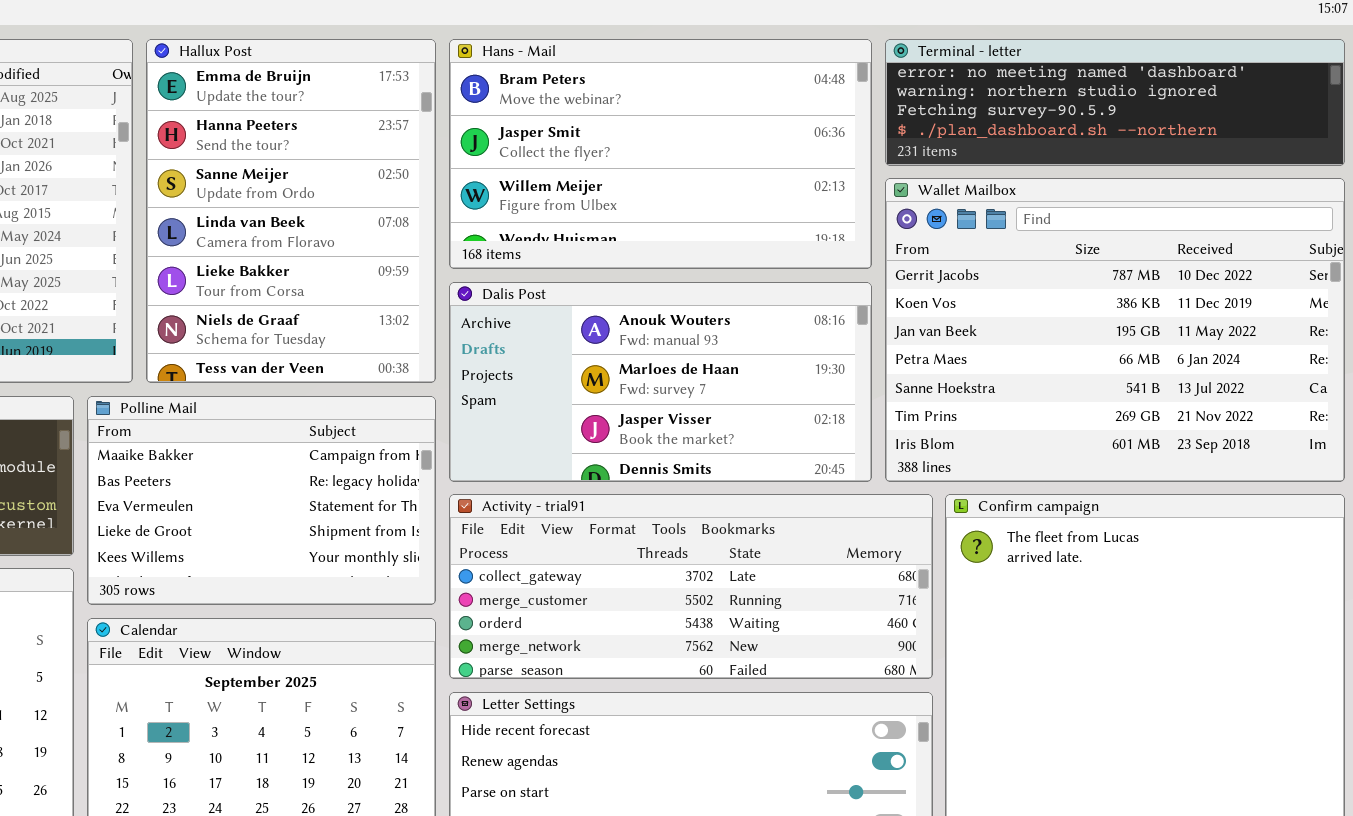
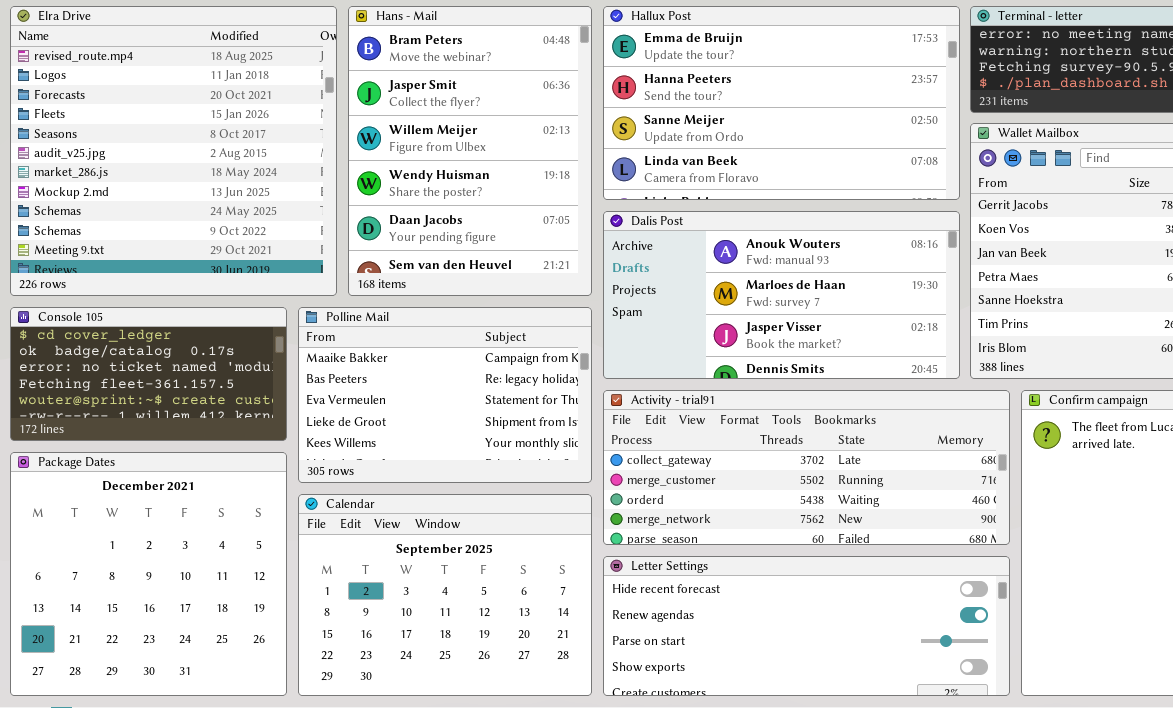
Hallux Post: [146,39,436,383] -> [603,6,960,200], moved, resized
Hans - Mail: [449,39,872,269] -> [348,6,592,296], moved, resized

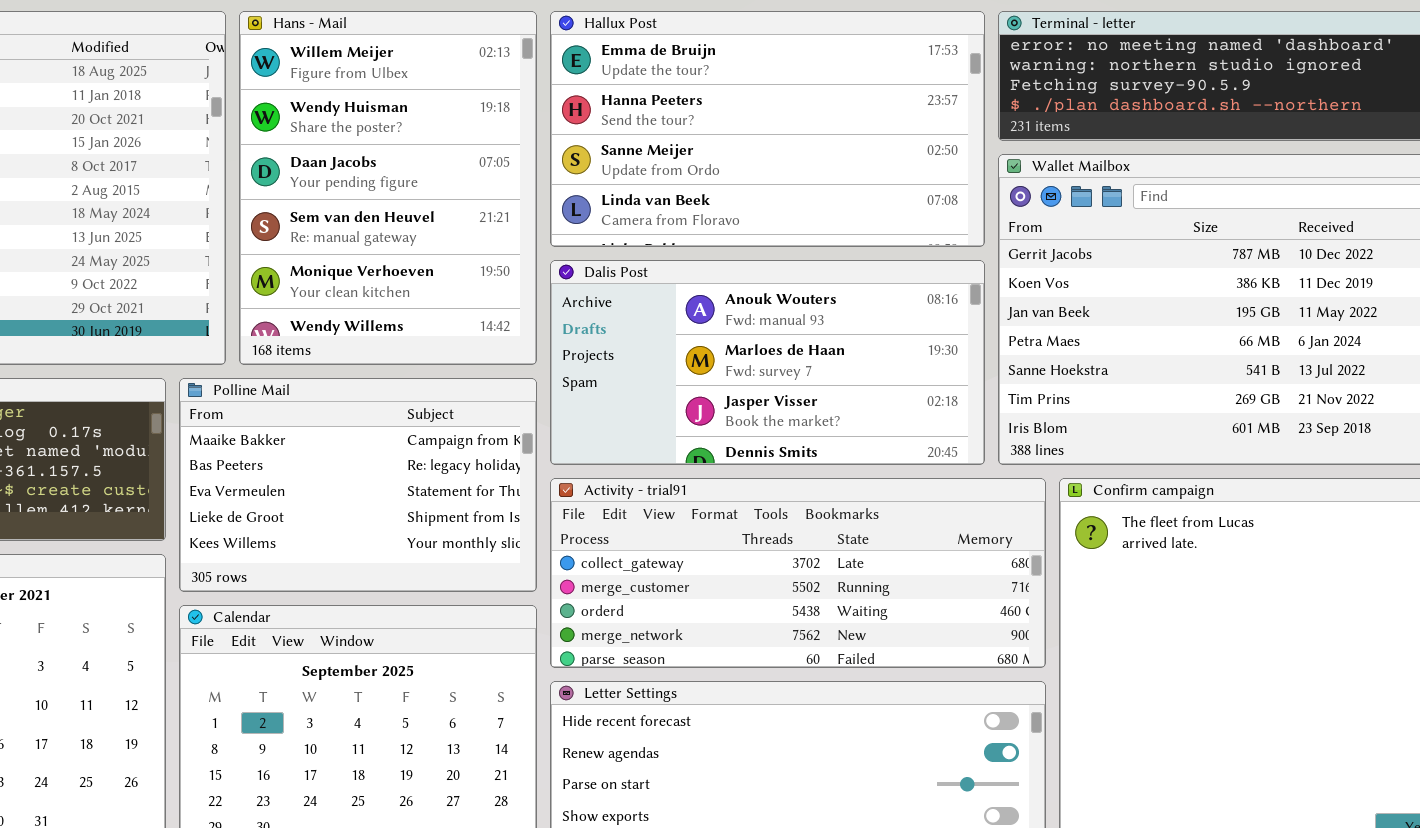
Hans - Mail: [348,6,592,296] -> [239,11,537,365], scrolled down 2 rows

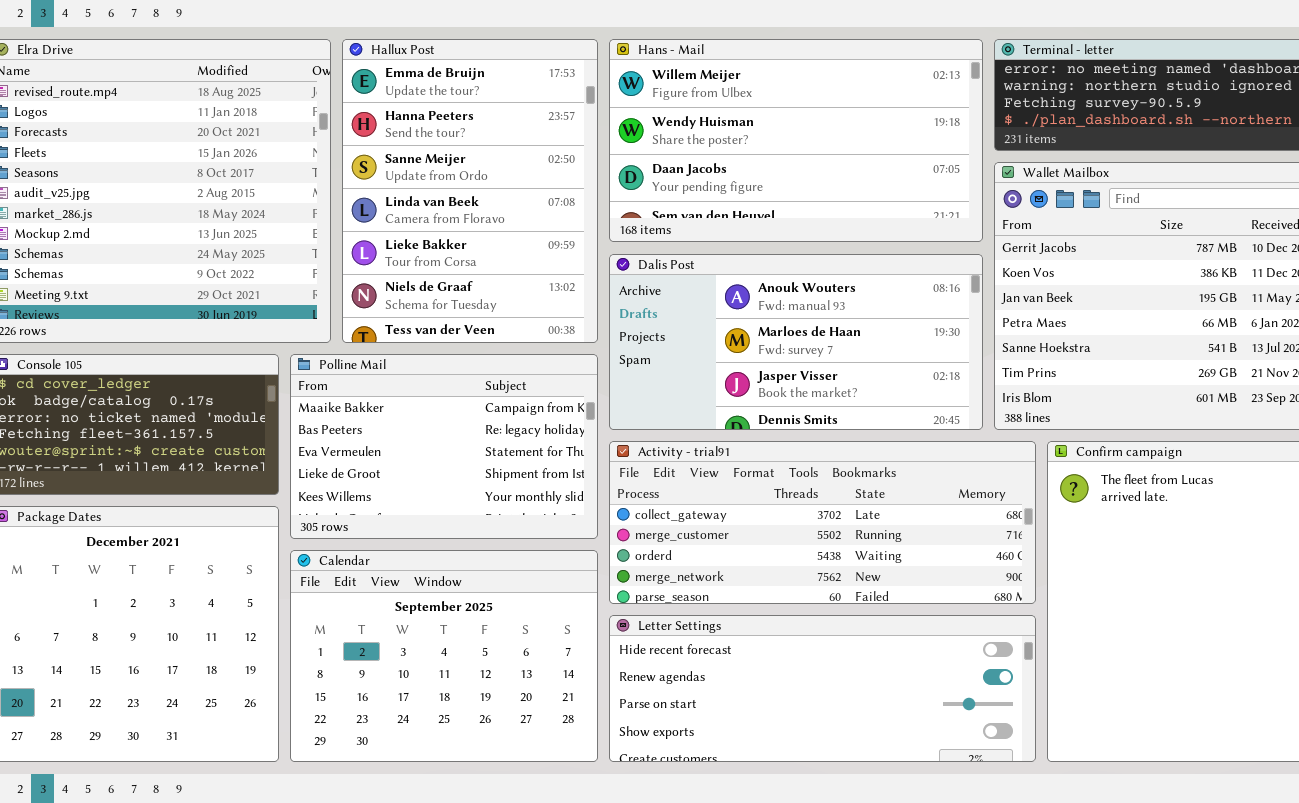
Hans - Mail: [239,11,537,365] -> [609,39,983,242], moved, resized
Hallux Post: [550,11,985,247] -> [342,39,598,343], moved, resized

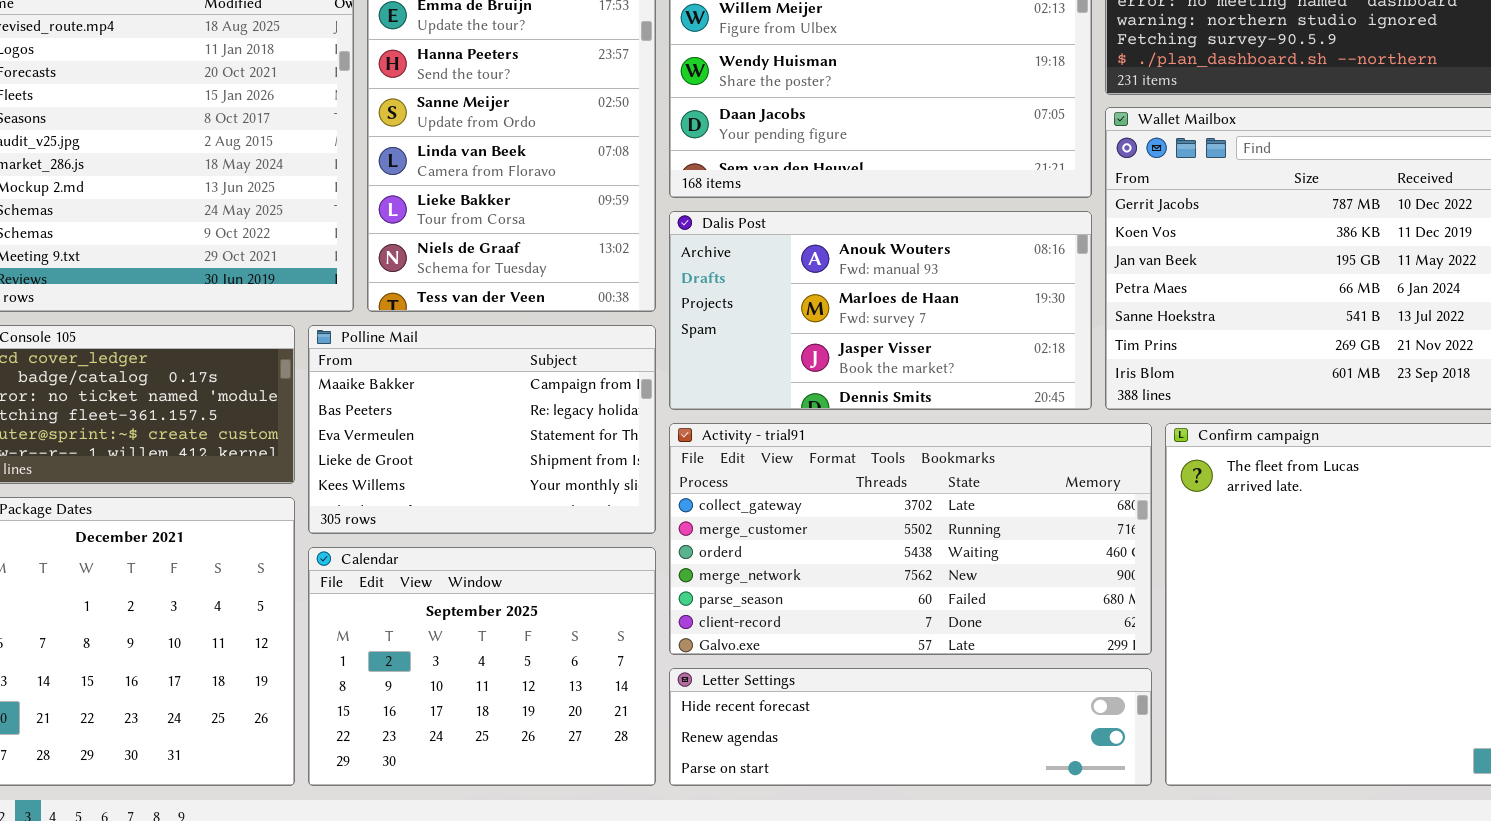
Activity - trial91: [609,441,1036,604] -> [669,423,1152,655], resized
Letter Settings: [609,615,1036,762] -> [669,668,1152,786], resized

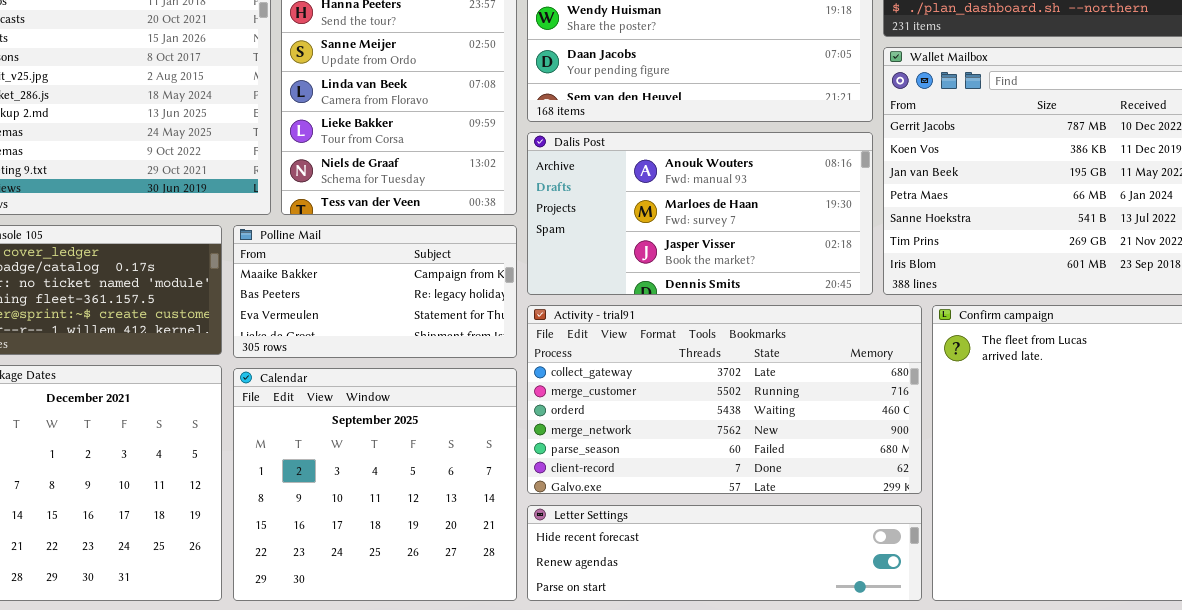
Polline Mail: [308,325,656,534] -> [233,225,517,358], resized
Calendar: [308,547,656,786] -> [233,368,517,601], resized

